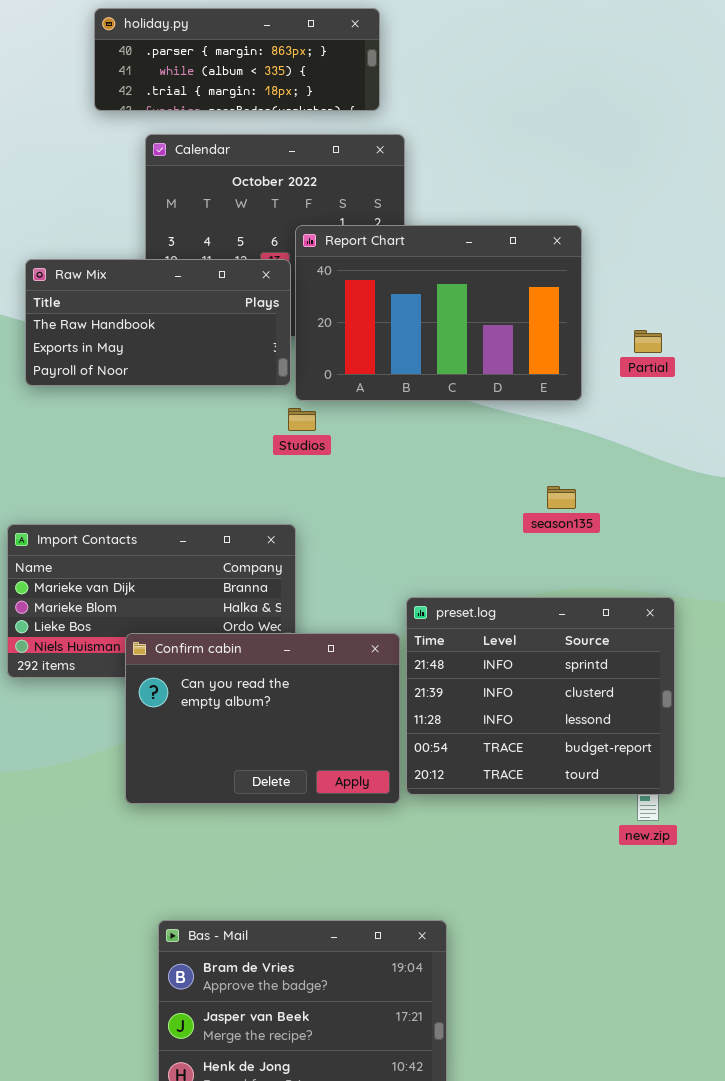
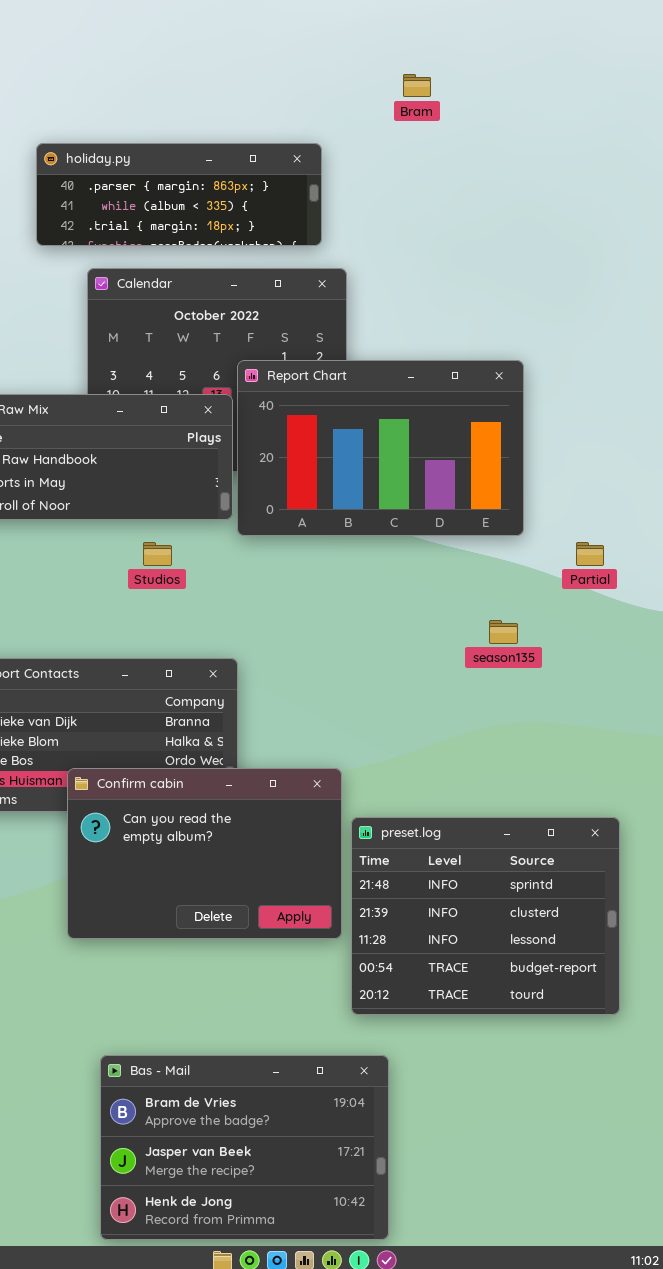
Partial: [634,330,662,353] -> [576,542,604,566], moved
Studios: [288,408,316,431] -> [143,542,172,566], moved
preset.log: [406,597,675,795] -> [351,817,620,1015], moved

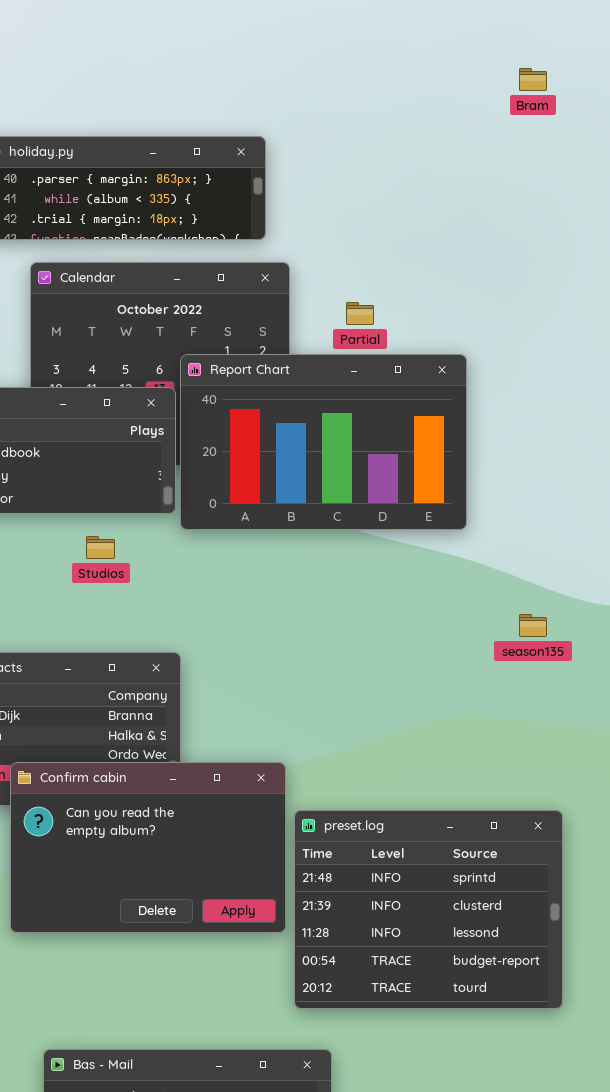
Bram: [403,74,431,97] -> [519,68,547,91], moved
Partial: [576,542,604,566] -> [346,302,374,325], moved
season135: [489,620,518,644] -> [519,614,547,637], moved

